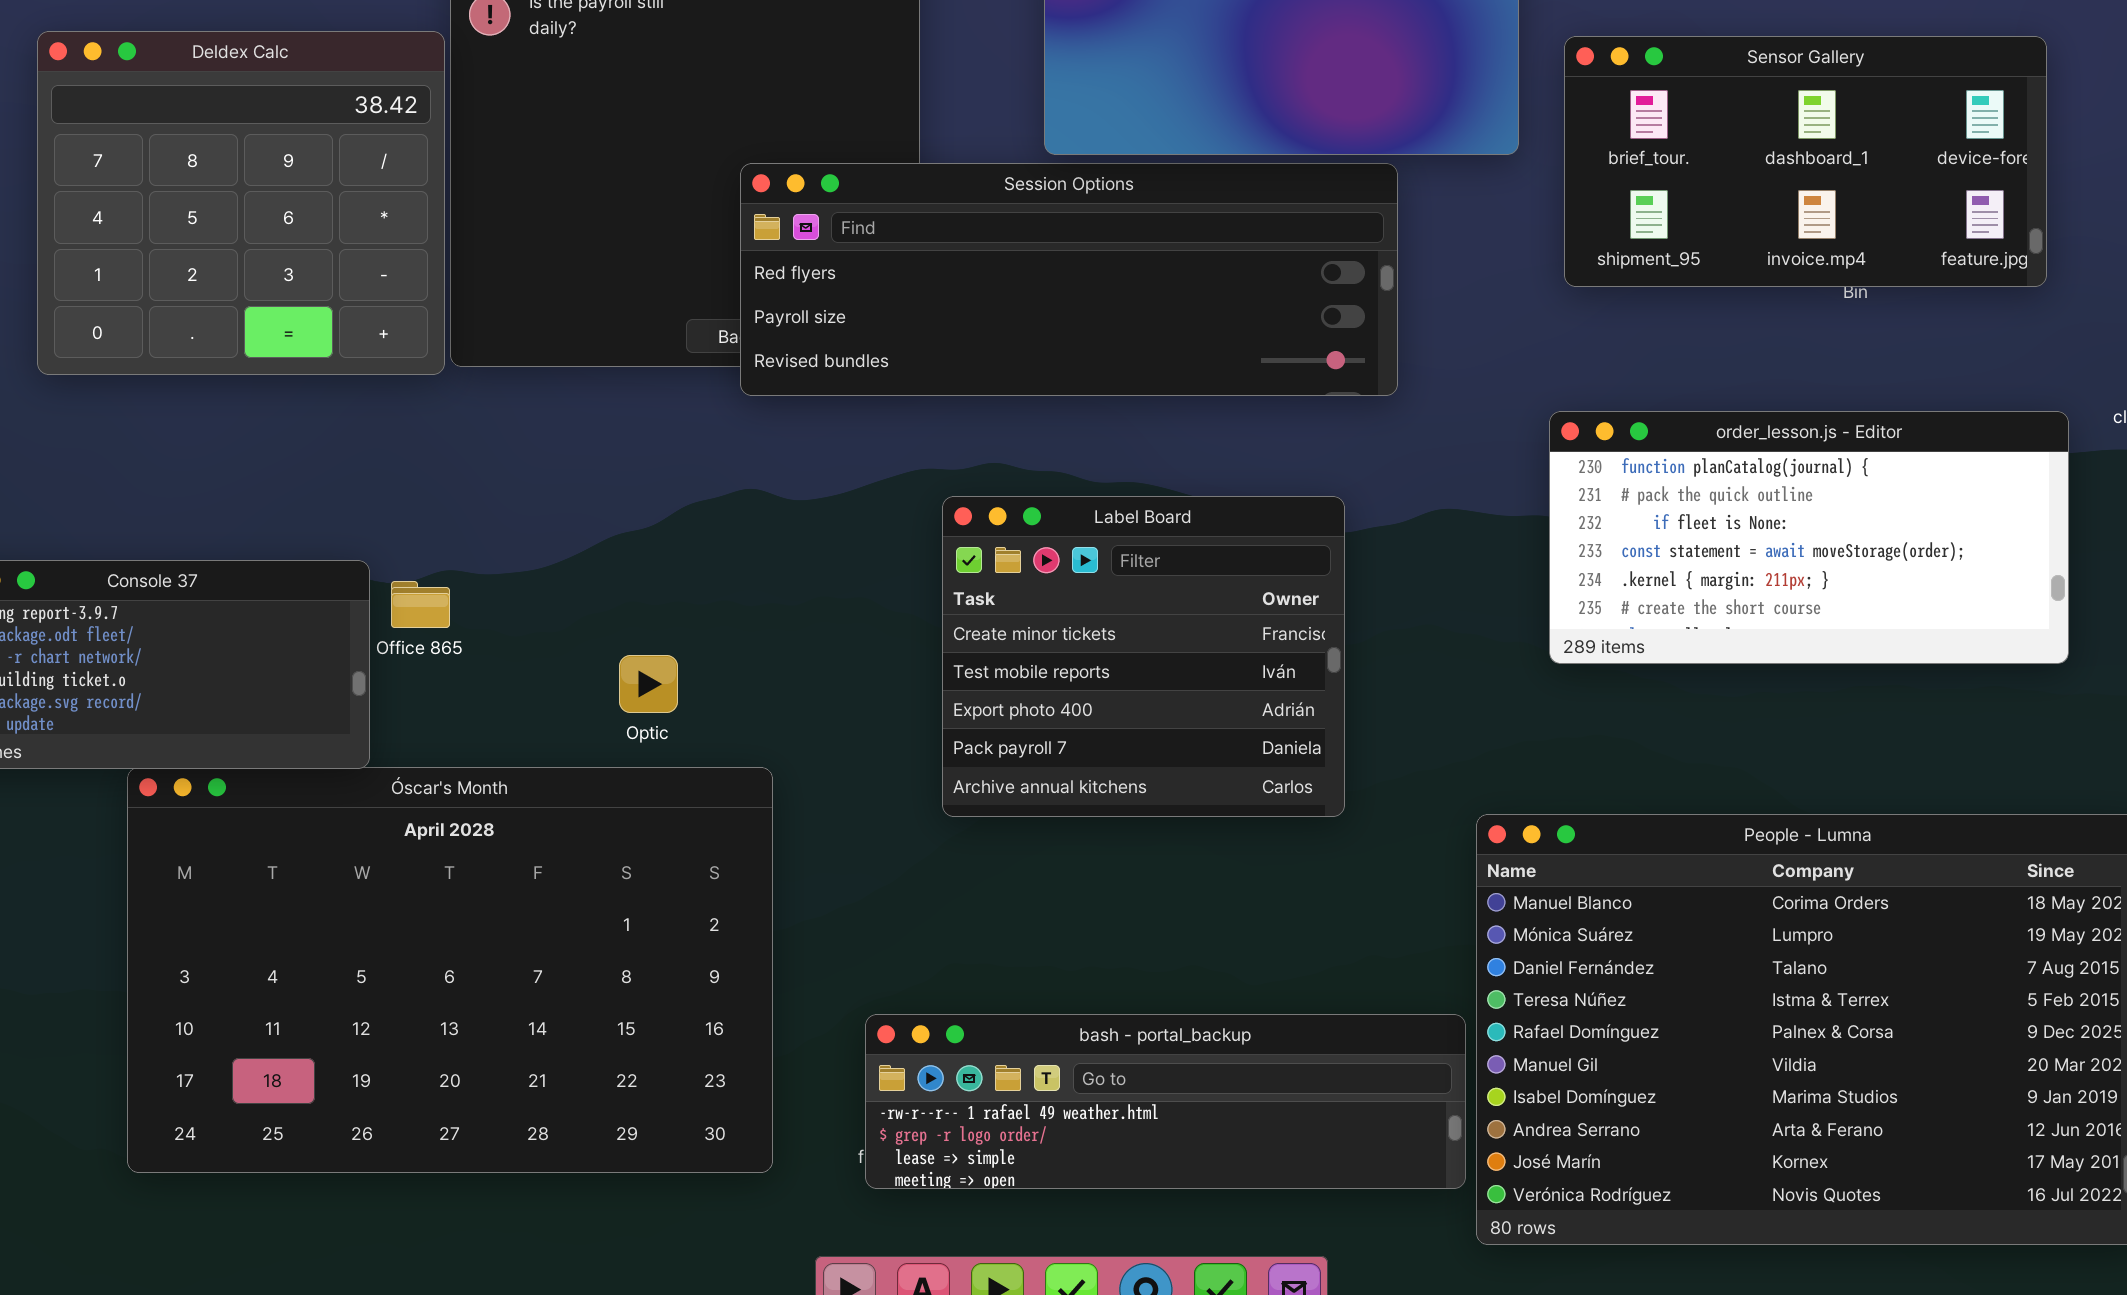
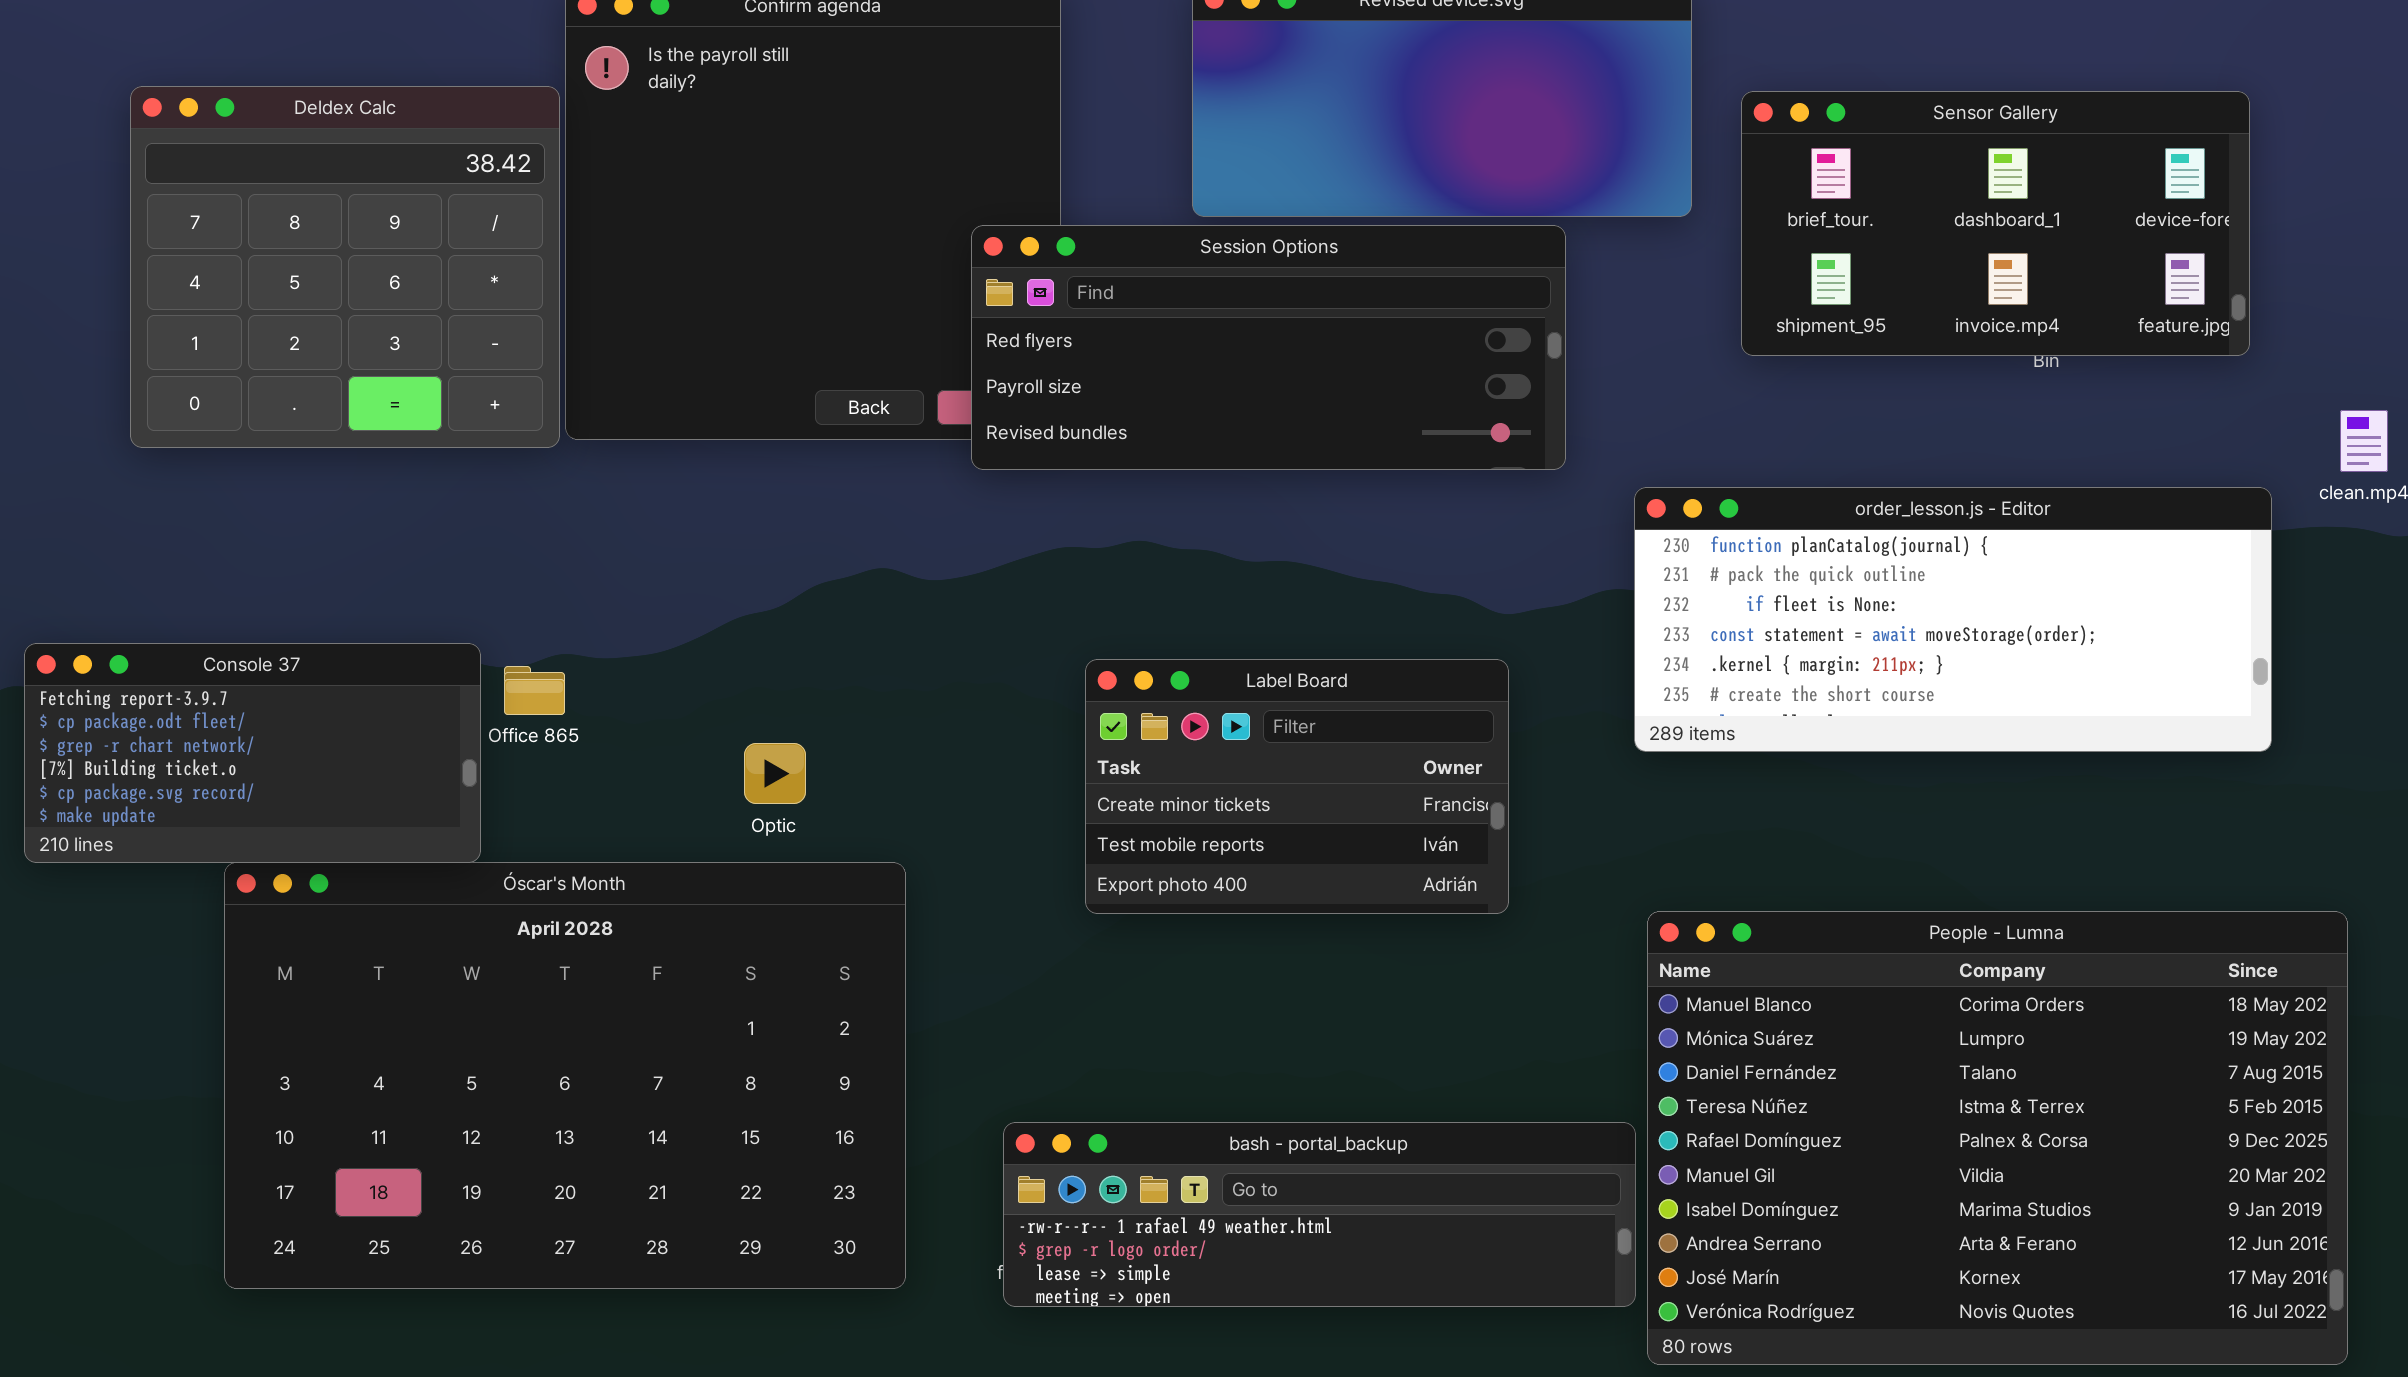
Session Options: [740,163,1398,396] -> [971,225,1566,470], resized
order_lesson.js - Editor: [1549,411,2069,664] -> [1634,487,2272,752], resized
Label Board: [942,496,1345,817] -> [1085,659,1509,914], resized

